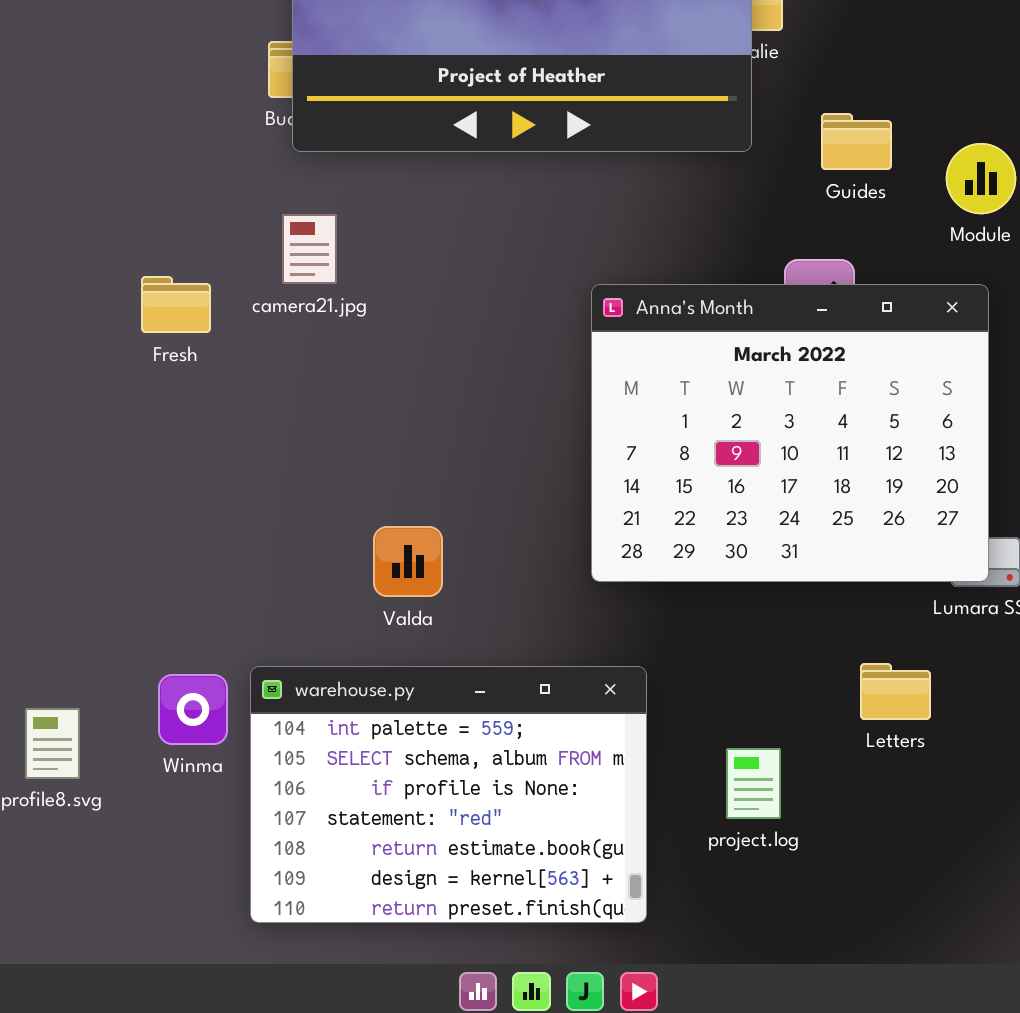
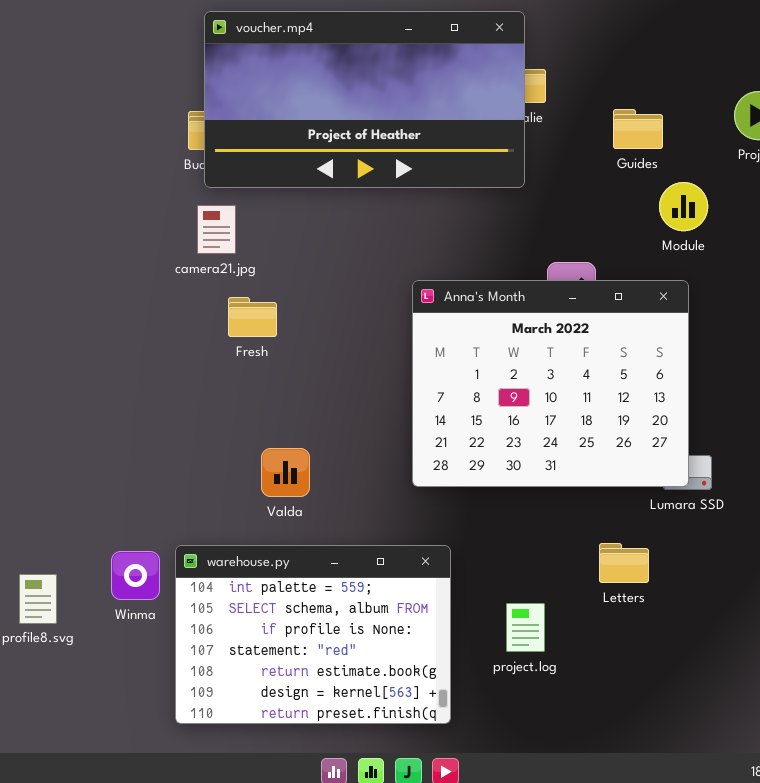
Guides: [821,113,892,170] -> [613,109,663,149], moved
camera21.jpg: [282,214,337,284] -> [197,205,236,254], moved
Fresh: [141,276,211,333] -> [228,297,277,337], moved

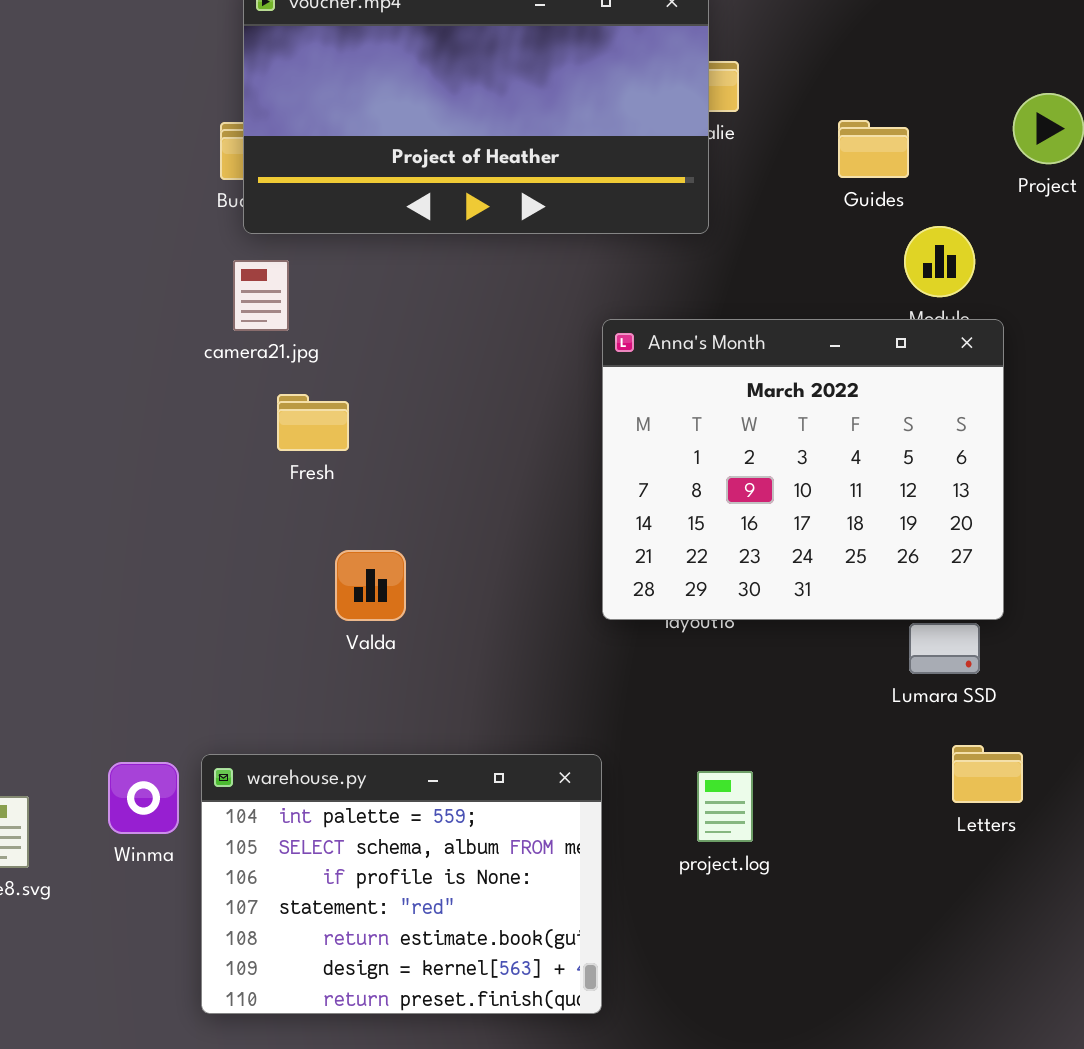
Anna's Month: [412,280,689,487] -> [602,319,1004,620], moved
Valda: [261,448,310,497] -> [335,550,406,621], moved
Letters: [599,543,649,583] -> [952,745,1023,803], moved
project.log: [506,603,545,652] -> [697,771,753,842], moved

